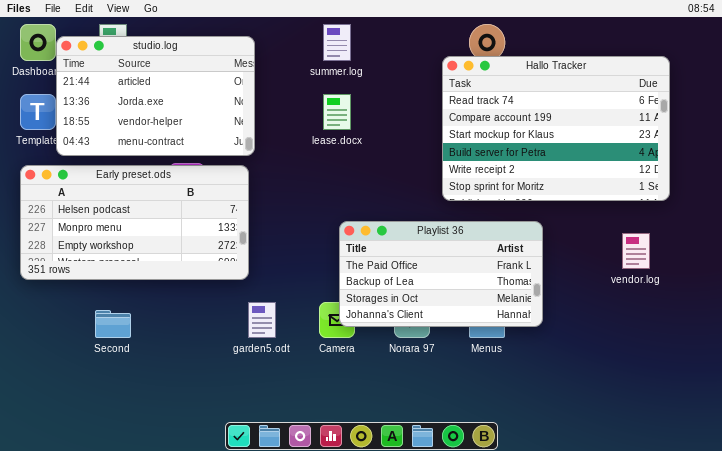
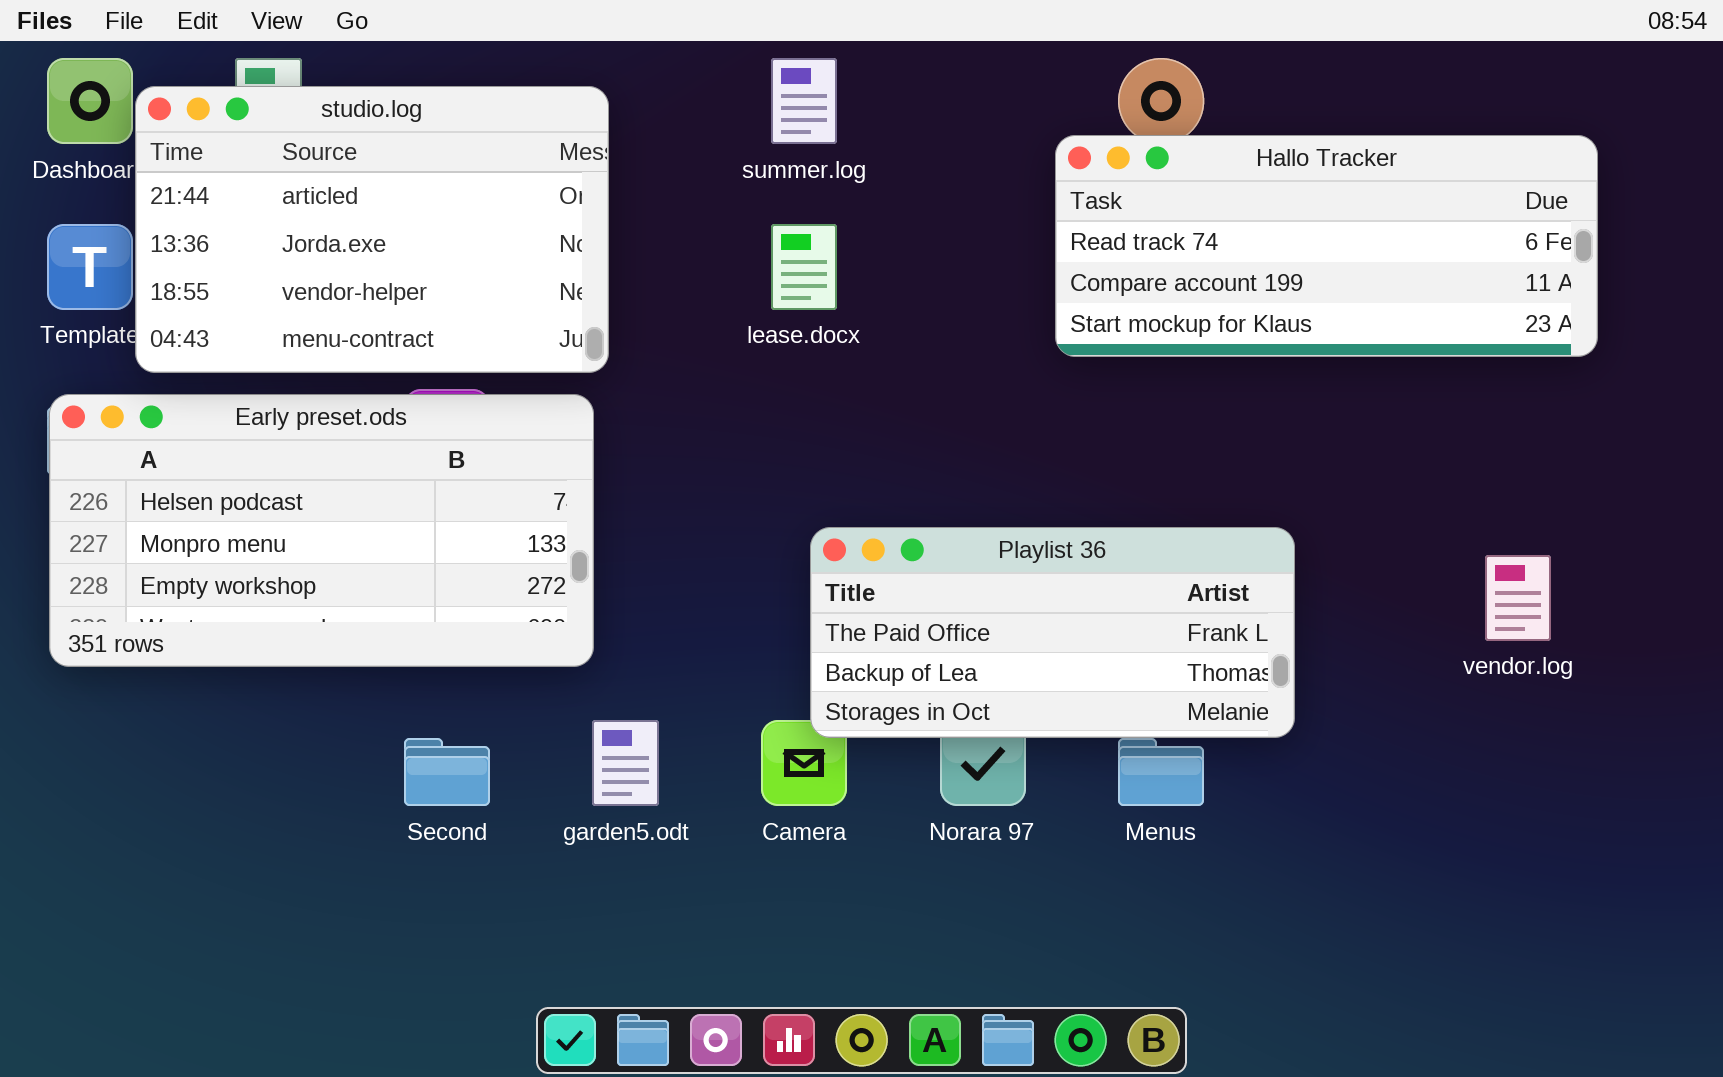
Hallo Tracker: [442,56,670,201] -> [1055,135,1598,357], resized
Playlist 36: [339,221,543,327] -> [810,527,1295,738], resized
Second: [95,310,131,338] -> [404,738,490,806], moved

